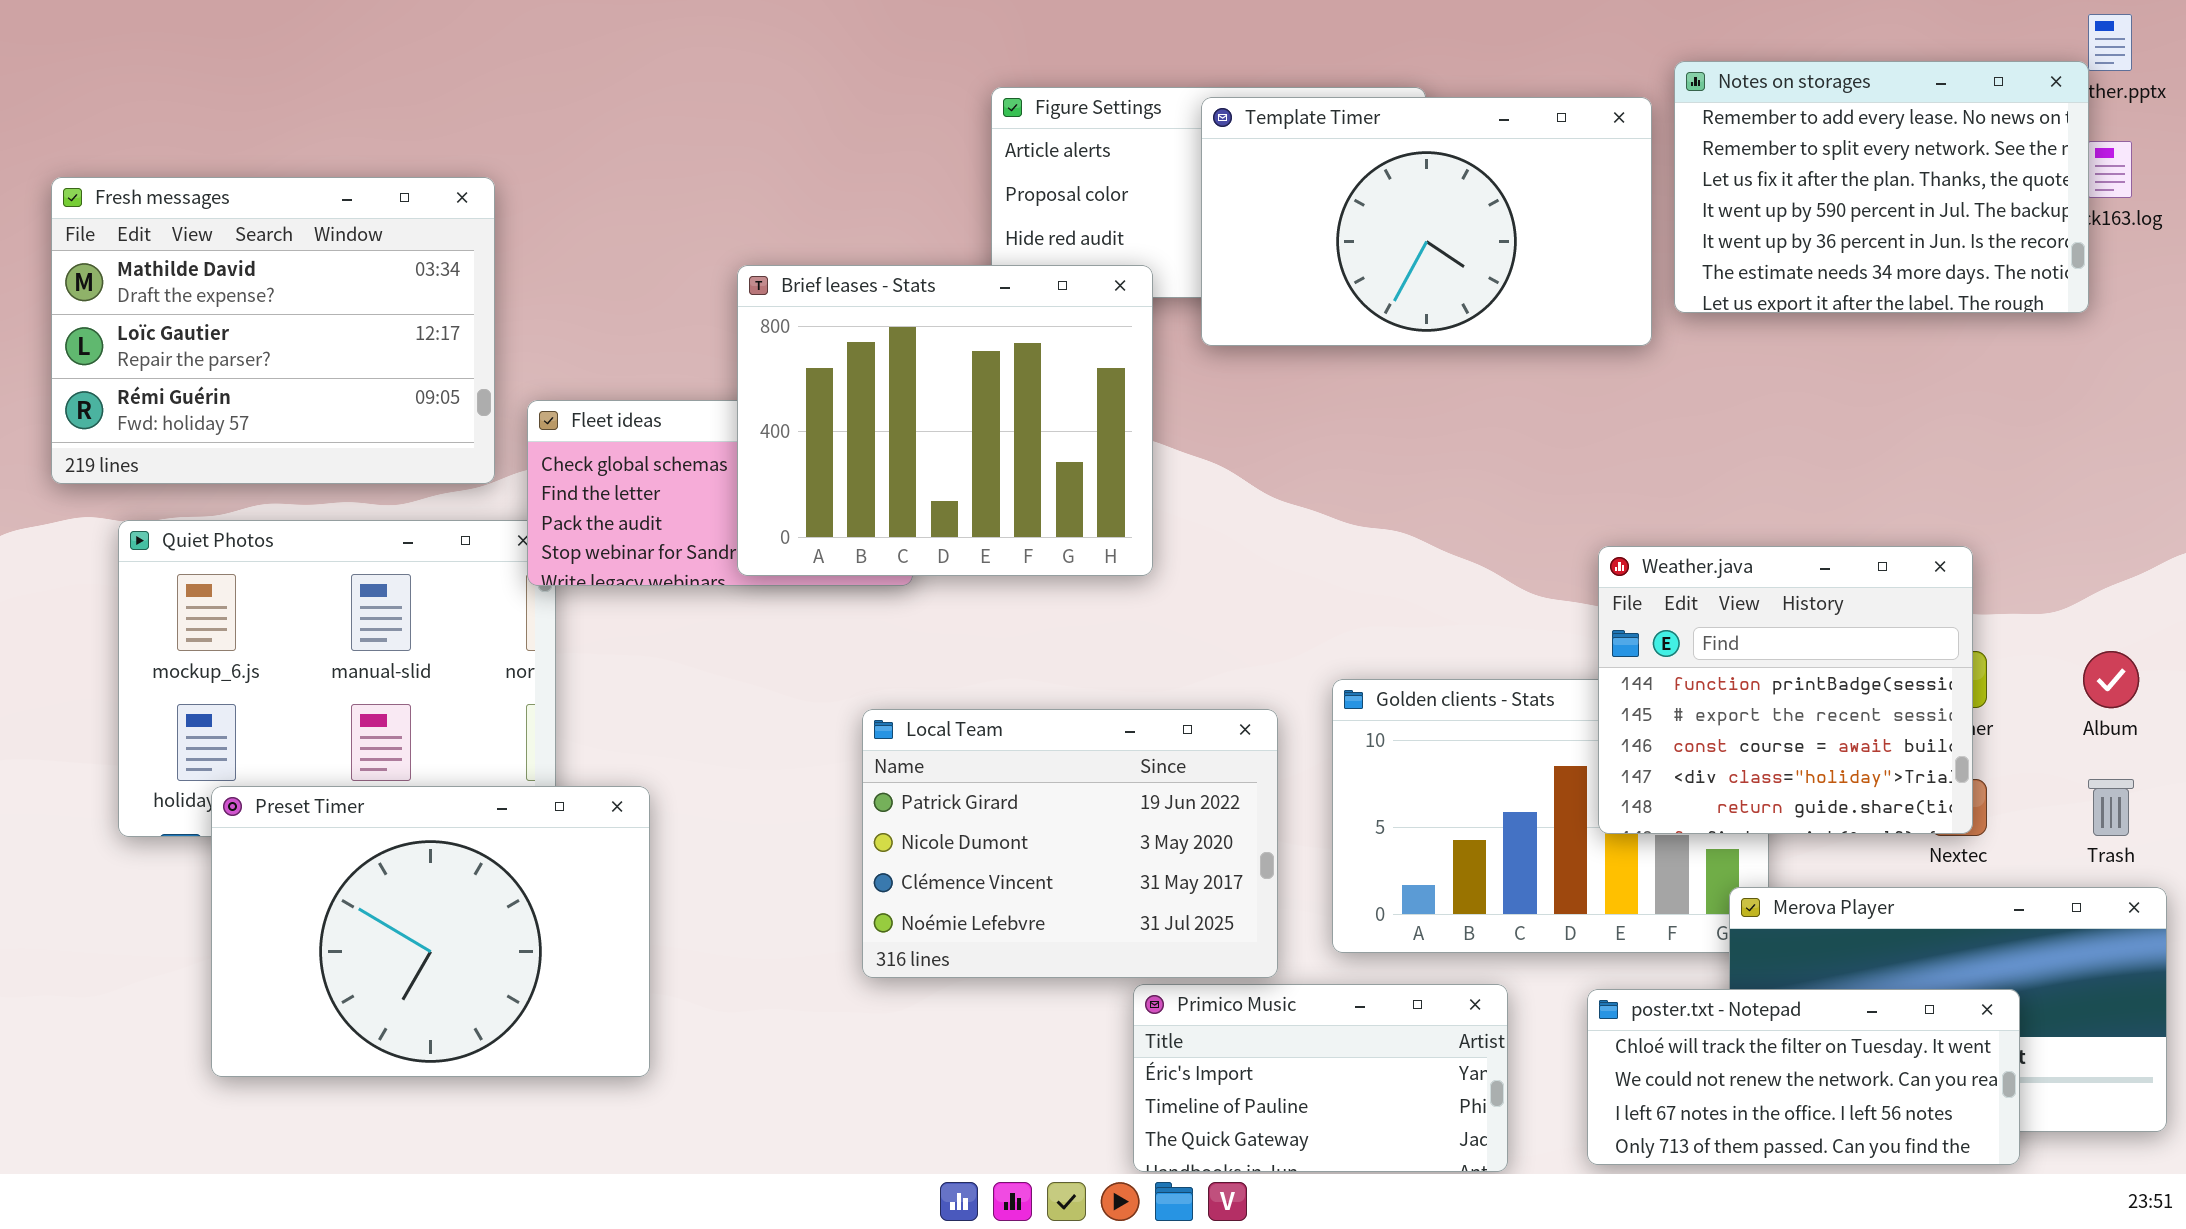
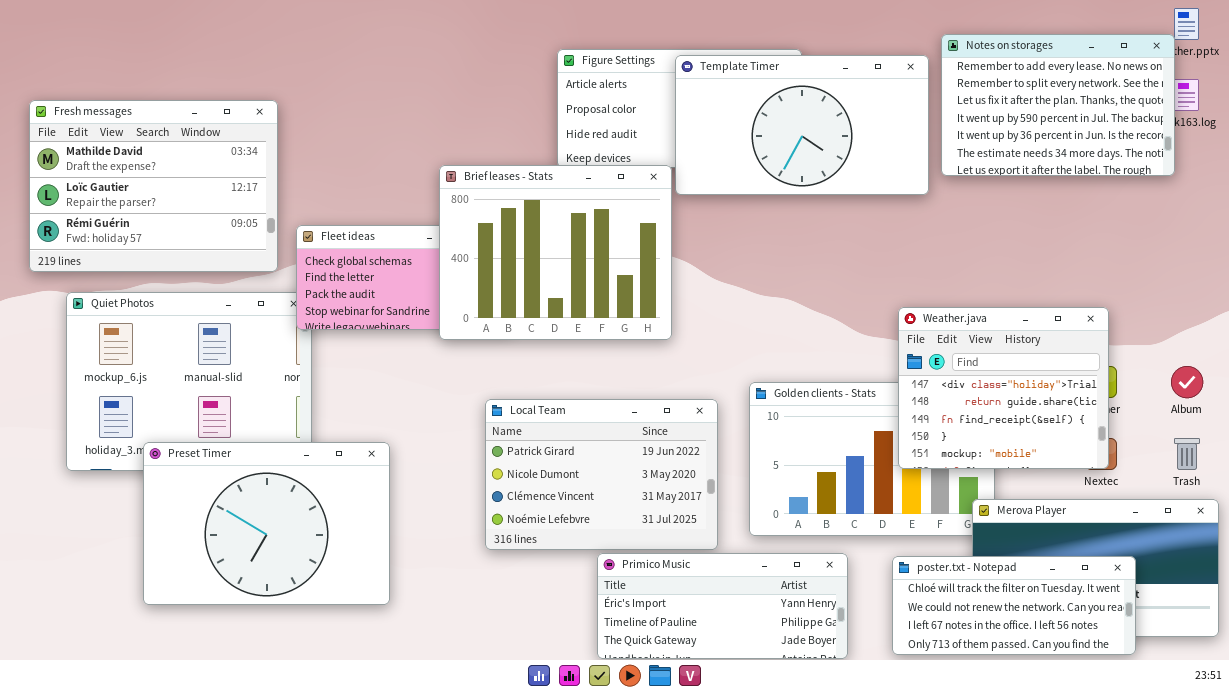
Brief leases - Stats: [737,265,1153,576] -> [439,165,672,340], moved
Weather.java: [1598,546,1973,834] -> [898,307,1109,469], scrolled down 3 rows
Preset Timer: [211,786,650,1077] -> [143,442,390,605], moved
Primico Music: [1133,984,1508,1172] -> [597,553,848,659], resized

